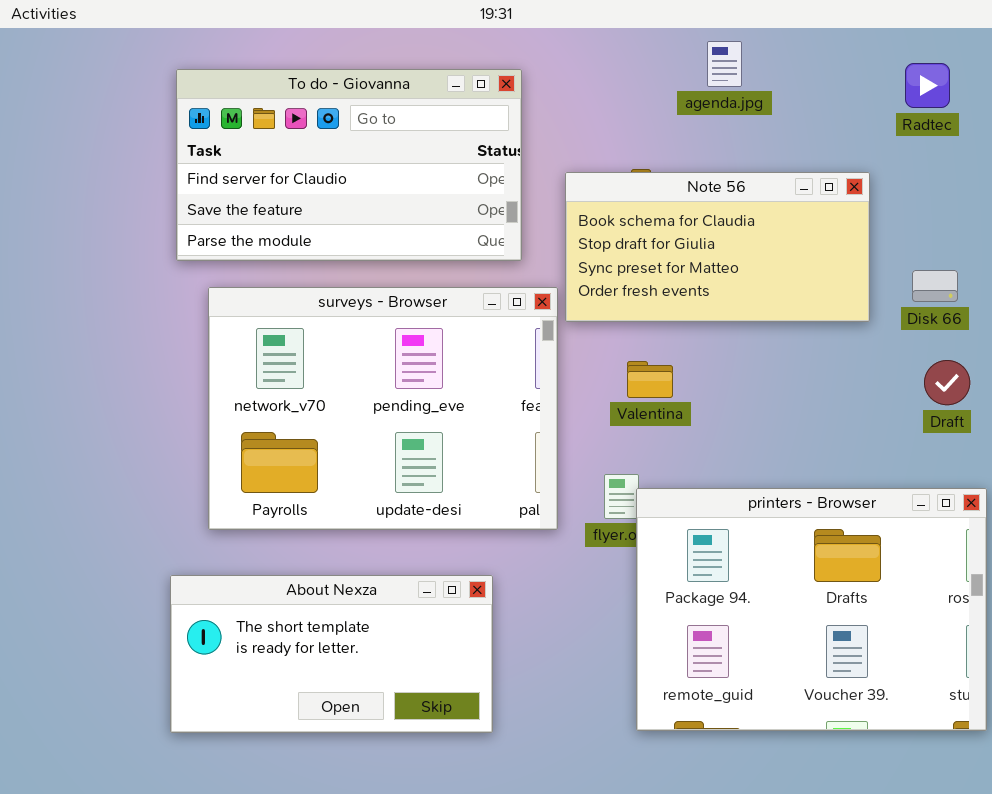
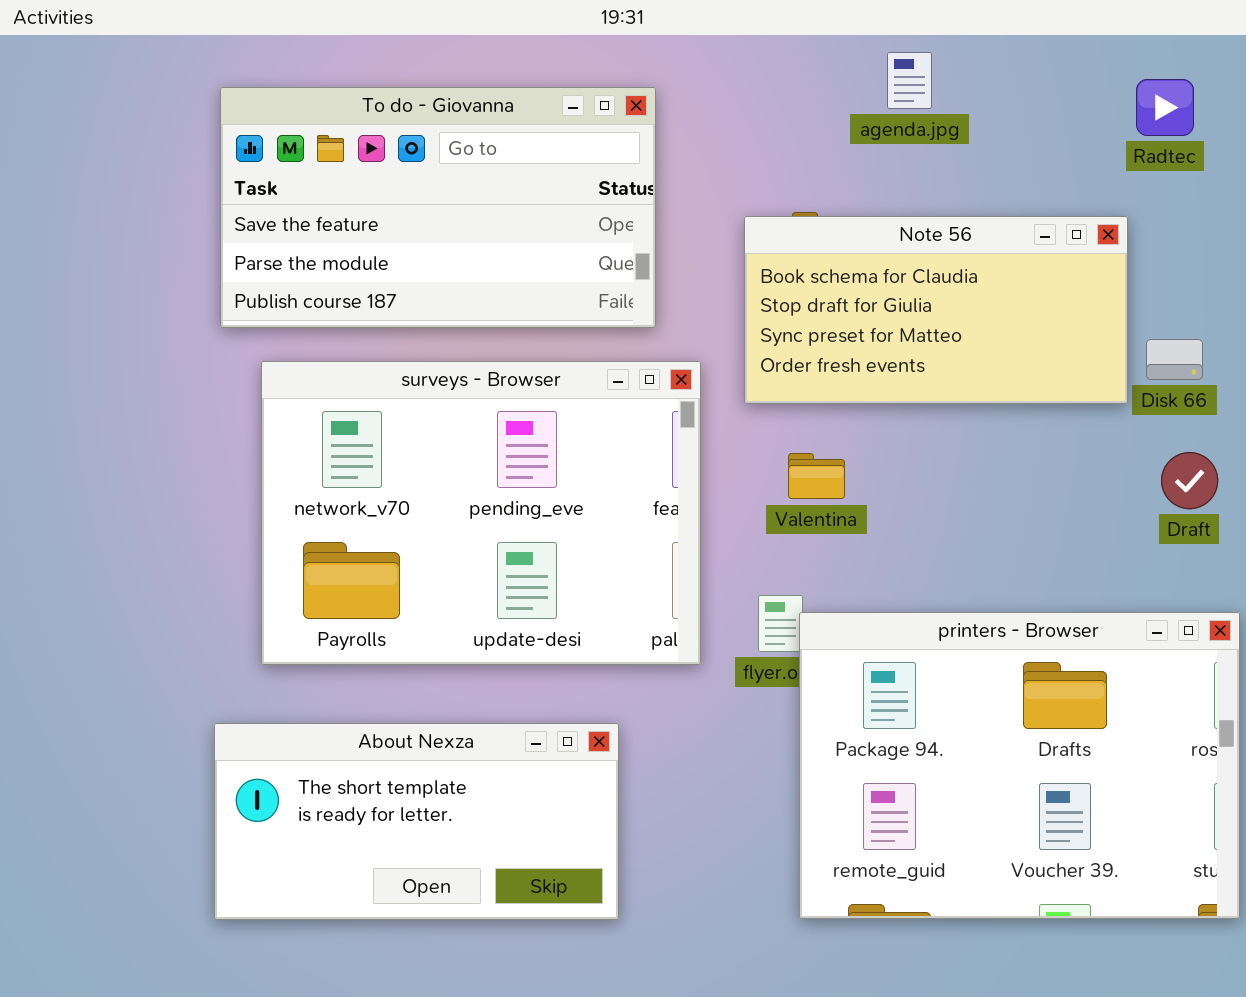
To do - Giovanna: [176,69,522,261] -> [220,87,656,328], scrolled down 1 row
Note 56: [565,172,870,322] -> [744,216,1128,404], moved

